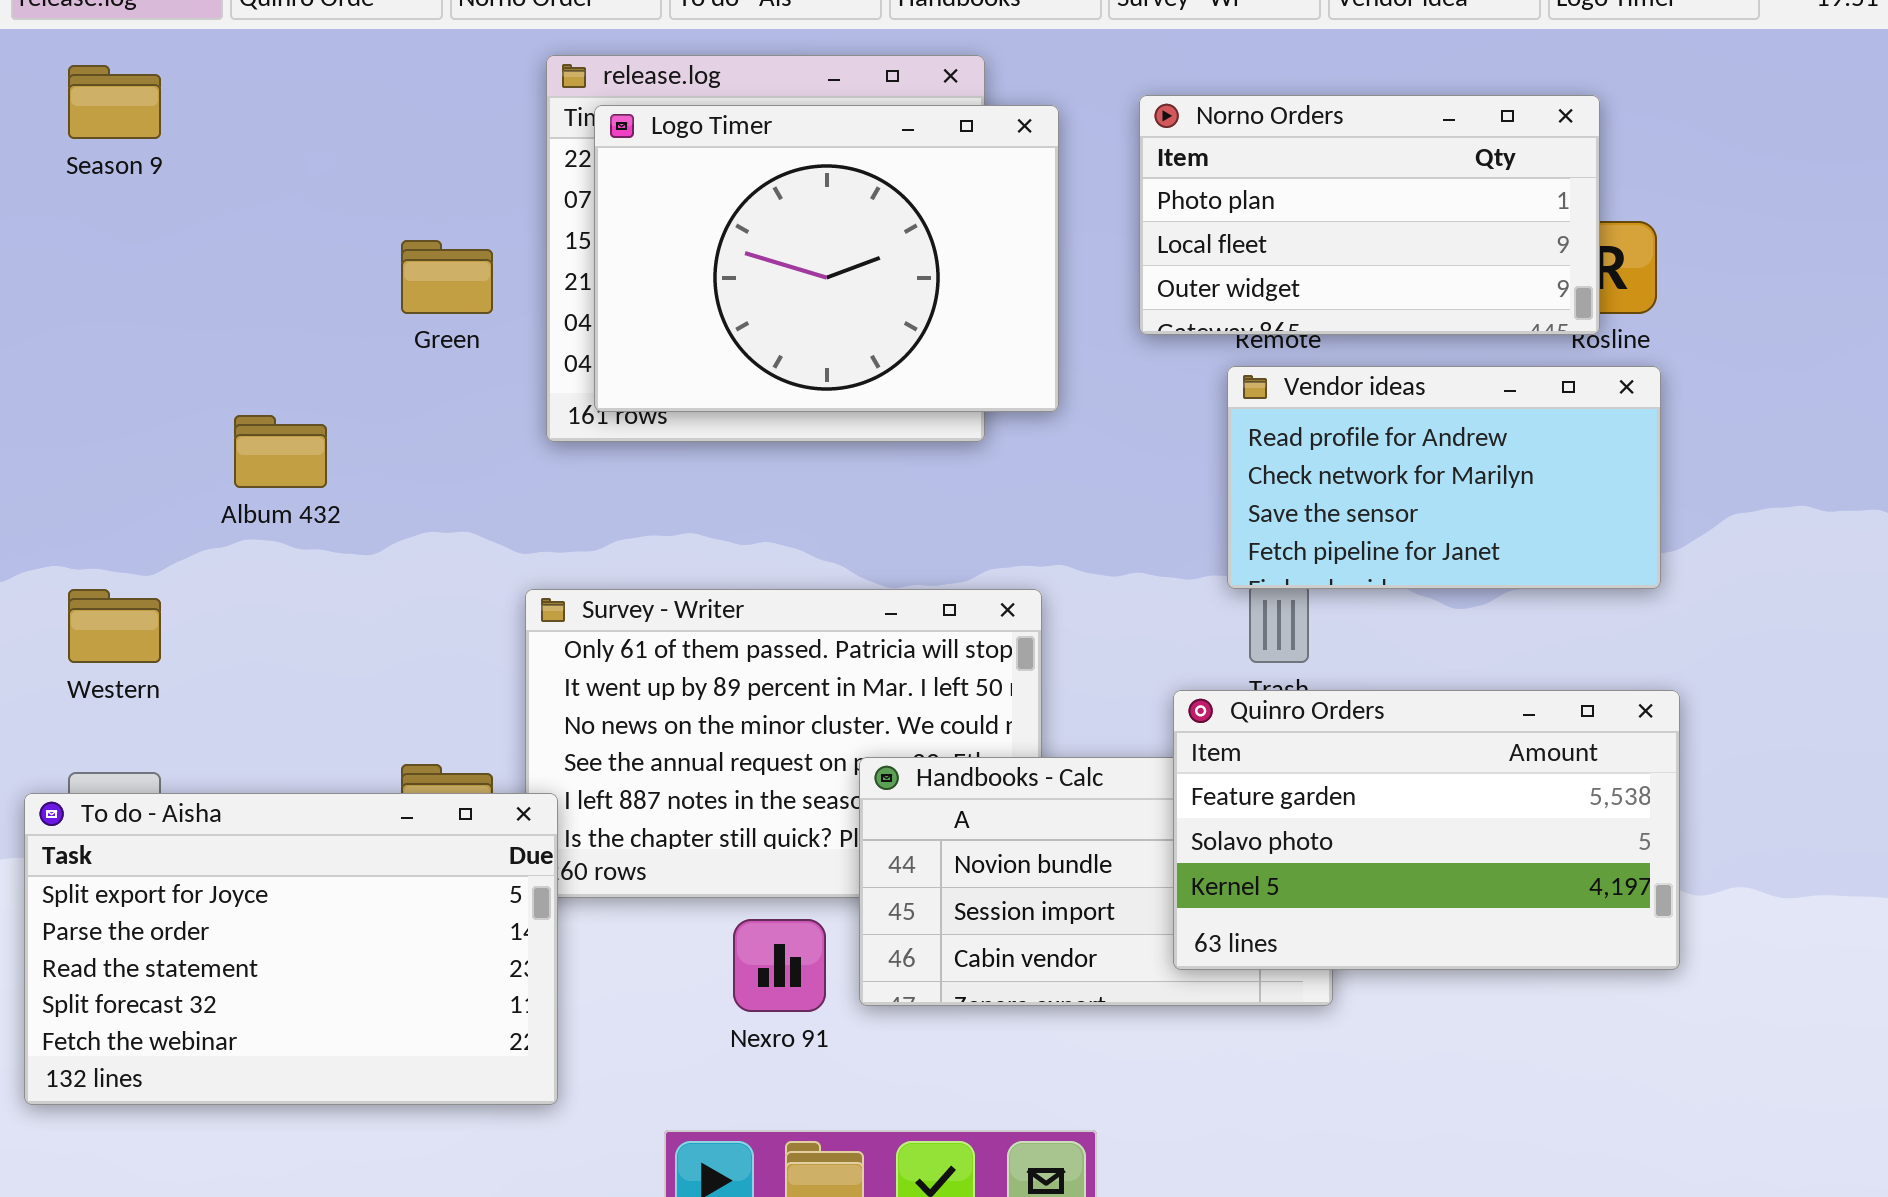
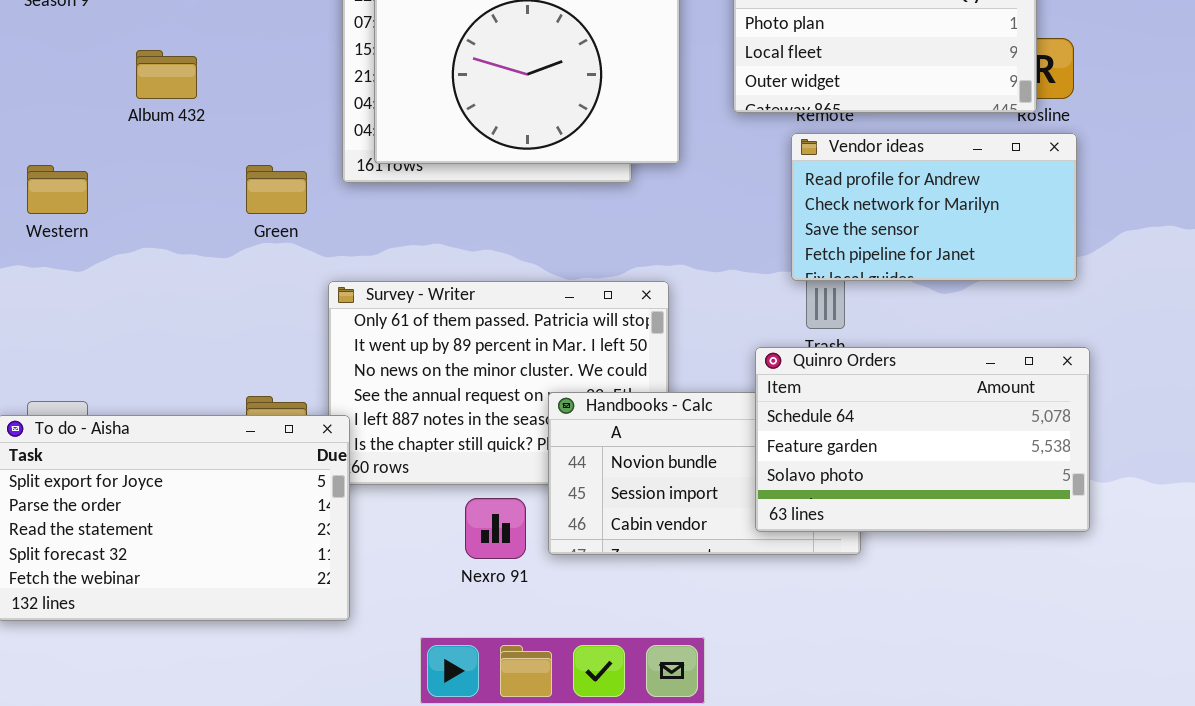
Green: [401,240,493,314] -> [246,165,307,214], moved
Album 432: [234,415,327,488] -> [136,50,197,99], moved
Western: [68,589,161,663] -> [27,165,88,214], moved
Quinro Orders: [1173,690,1680,970] -> [755,347,1090,532], scrolled up 1 row

